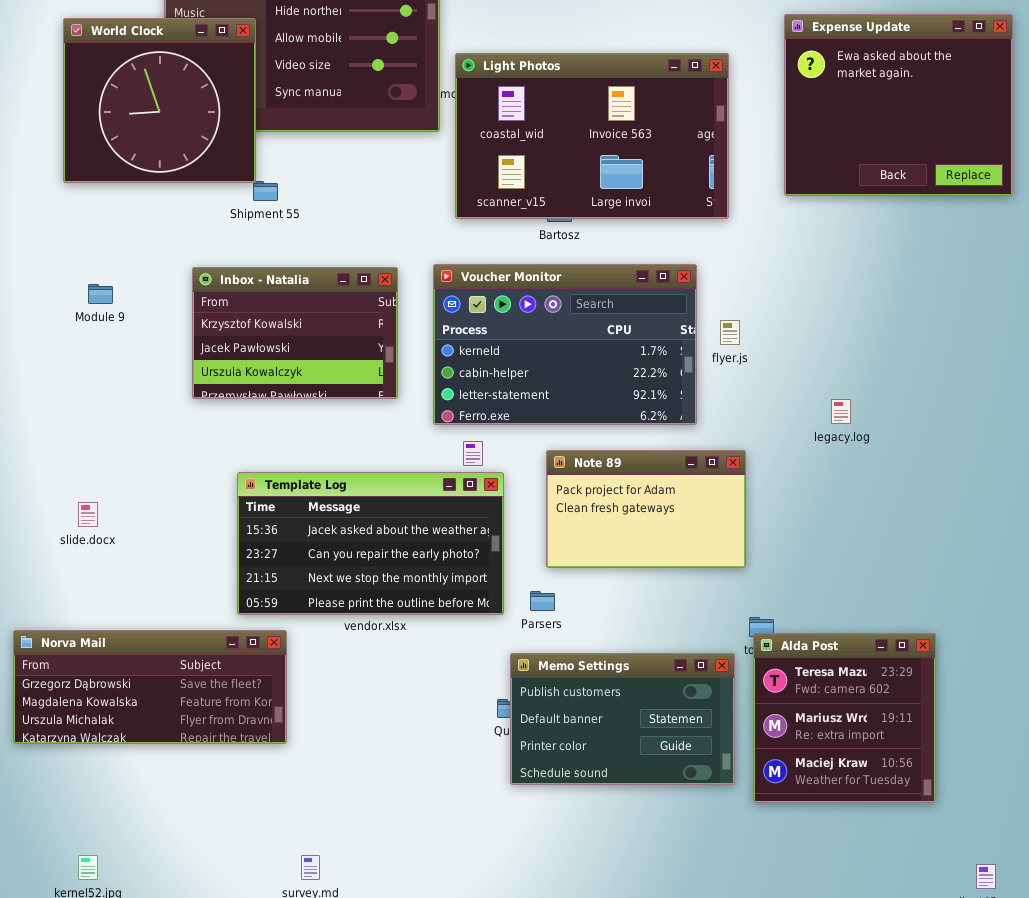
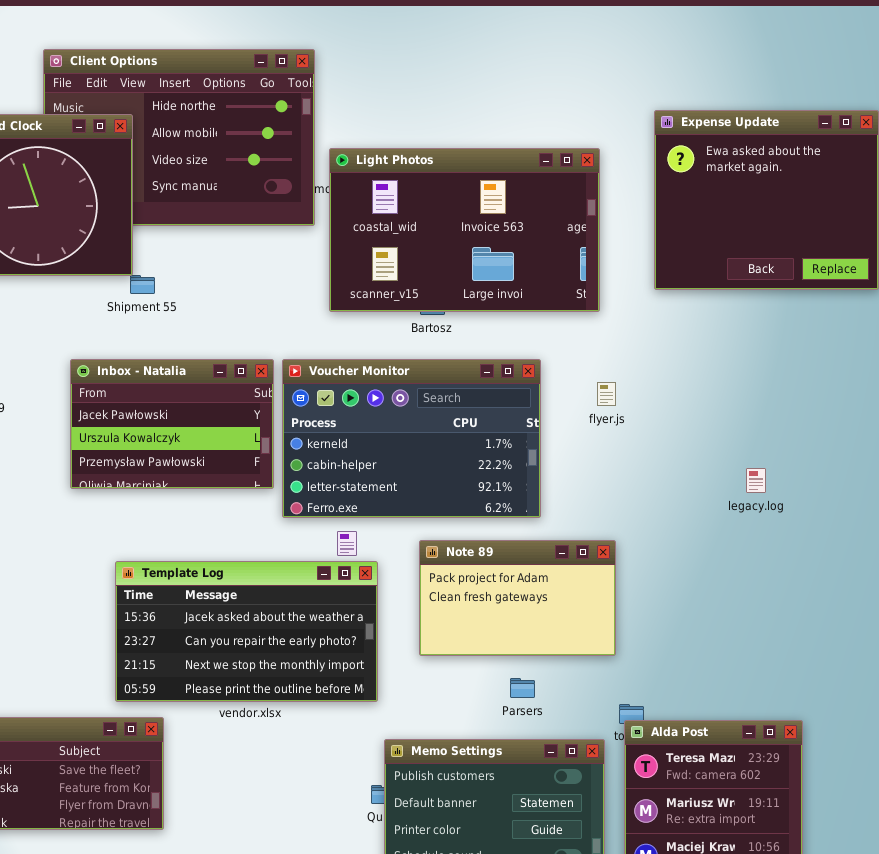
Voucher Monitor: [433,264,697,425] -> [282,359,541,518], moved
Inbox - Natalia: [192,267,398,399] -> [70,359,274,489], scrolled down 1 row
flyer.js: [720,320,740,345] -> [597,382,616,406], moved
legacy.log: [831,399,851,424] -> [746,468,766,493], moved
Parsers: [530,591,555,611] -> [510,678,535,698], moved

